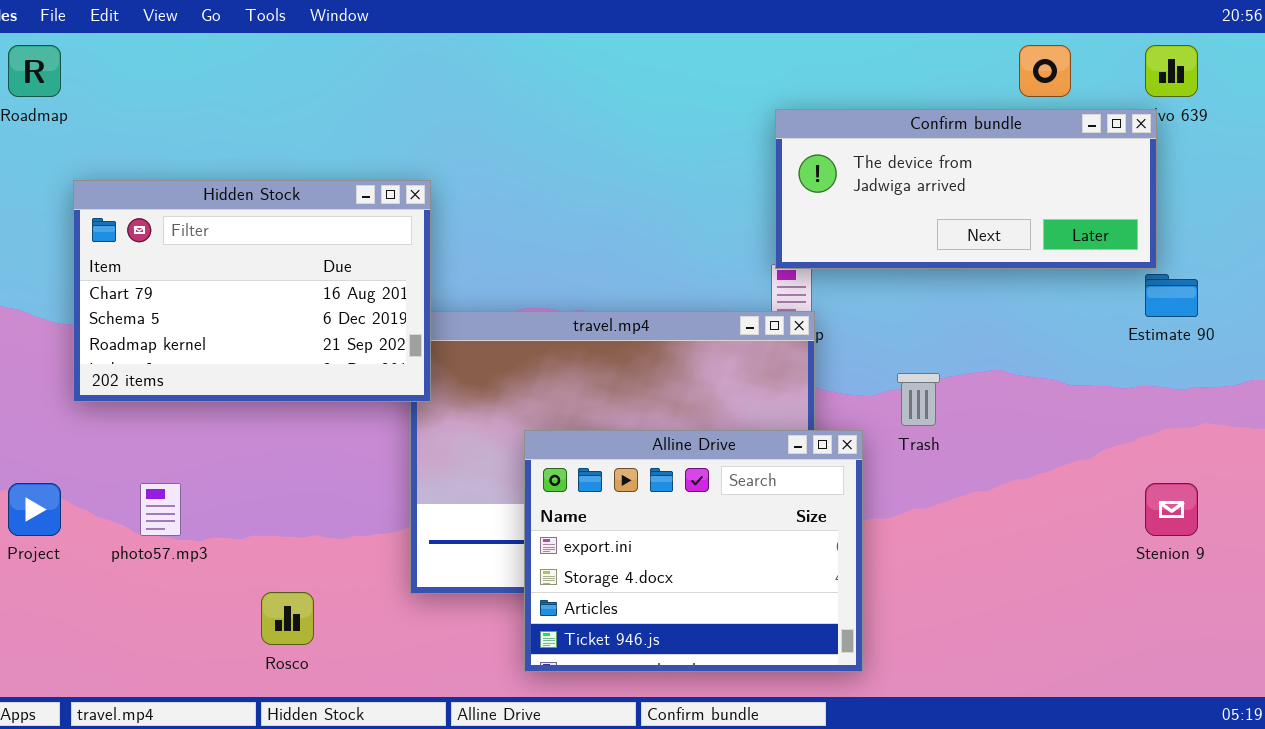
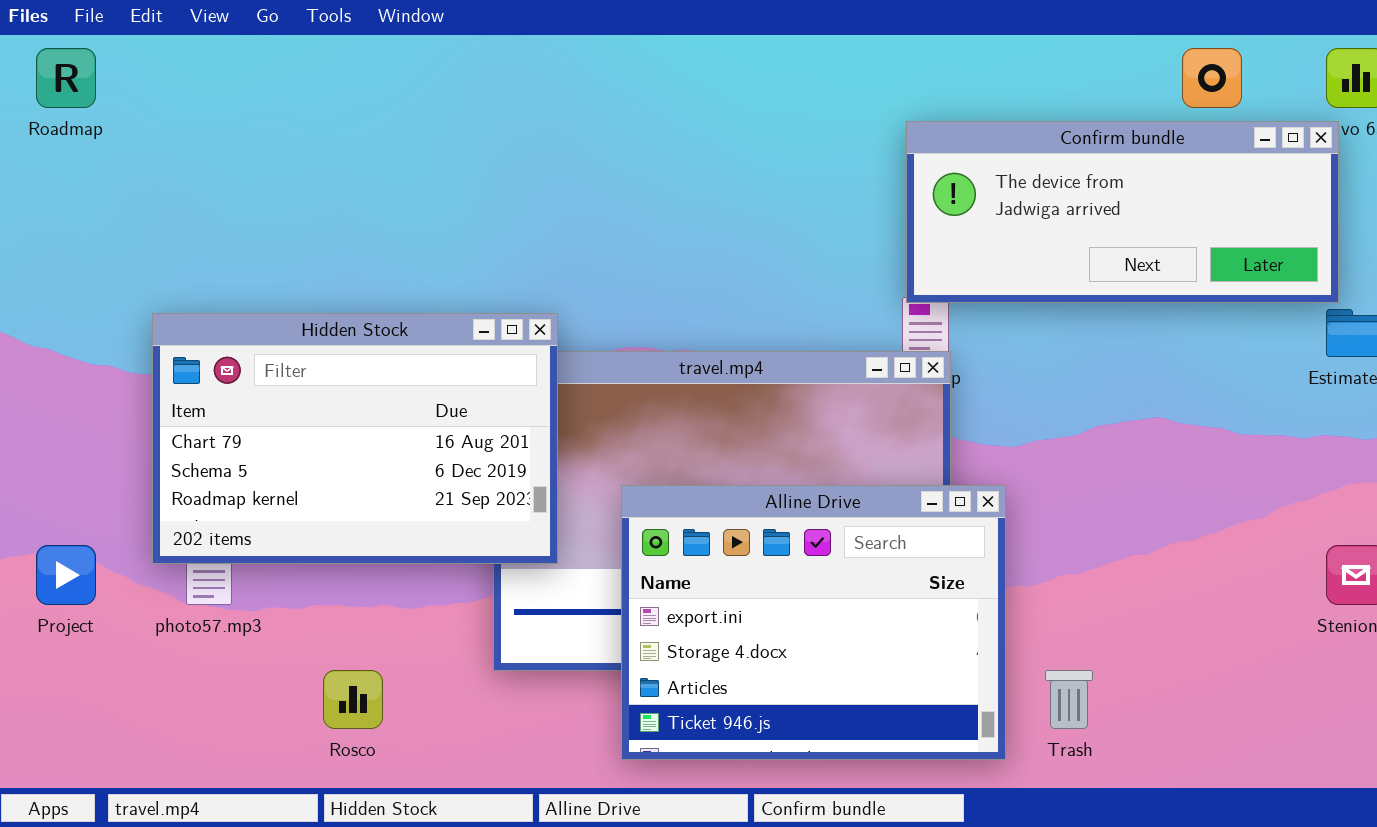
Hidden Stock: [73,180,431,402] -> [152,313,558,564], moved
Trash: [897,373,940,426] -> [1045,670,1093,729], moved

